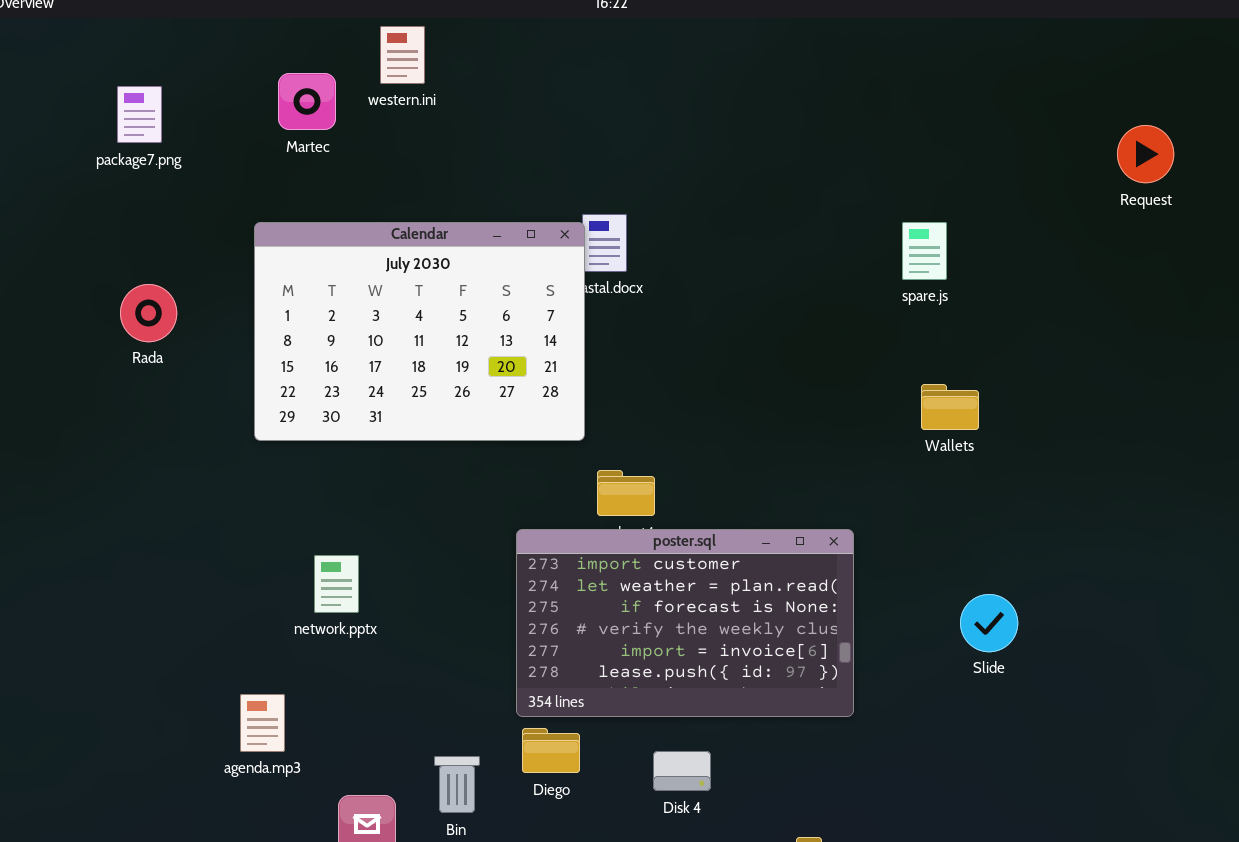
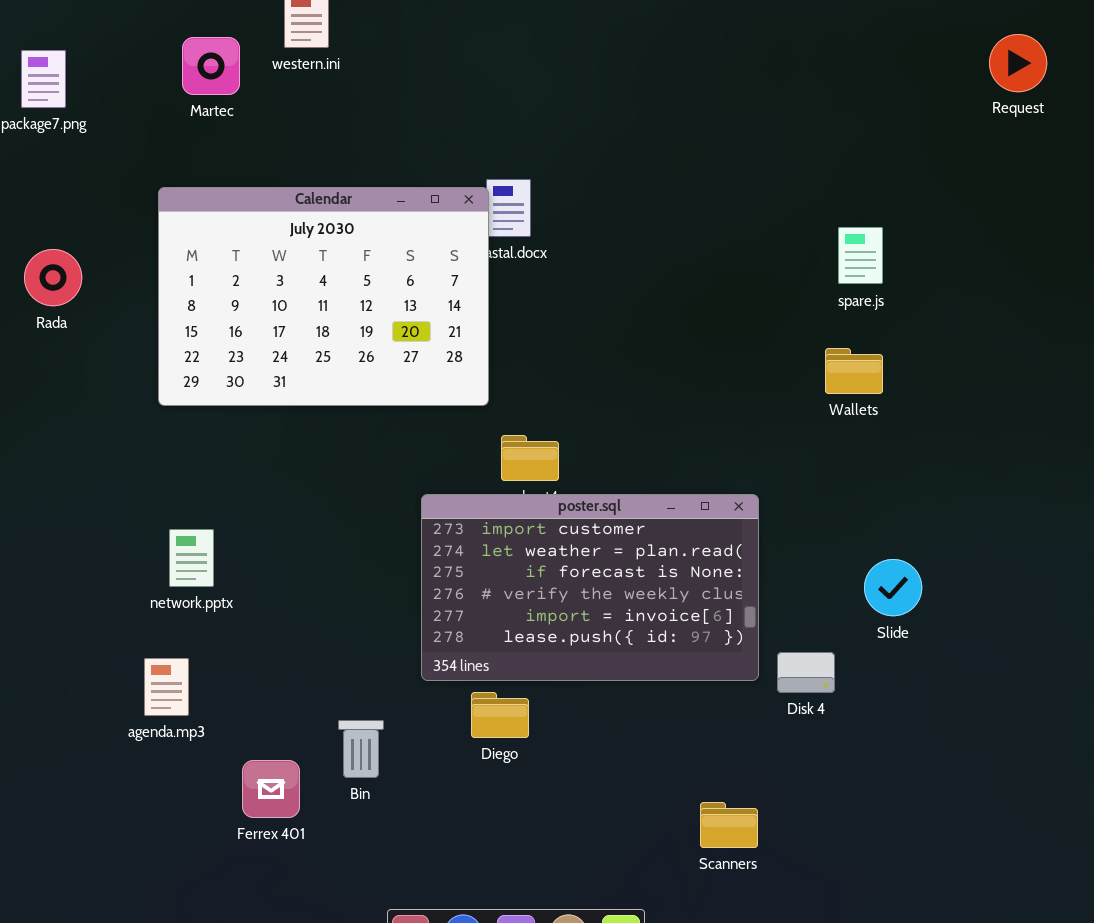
Request: [1117,125,1174,183] -> [989,34,1047,92], moved
spare.js: [902,222,947,280] -> [838,227,883,284], moved
network.pptx: [314,555,359,613] -> [169,529,214,587], moved
Diego: [522,728,580,773] -> [471,692,529,738], moved
Disk 4: [653,751,711,791] -> [777,652,835,693], moved

